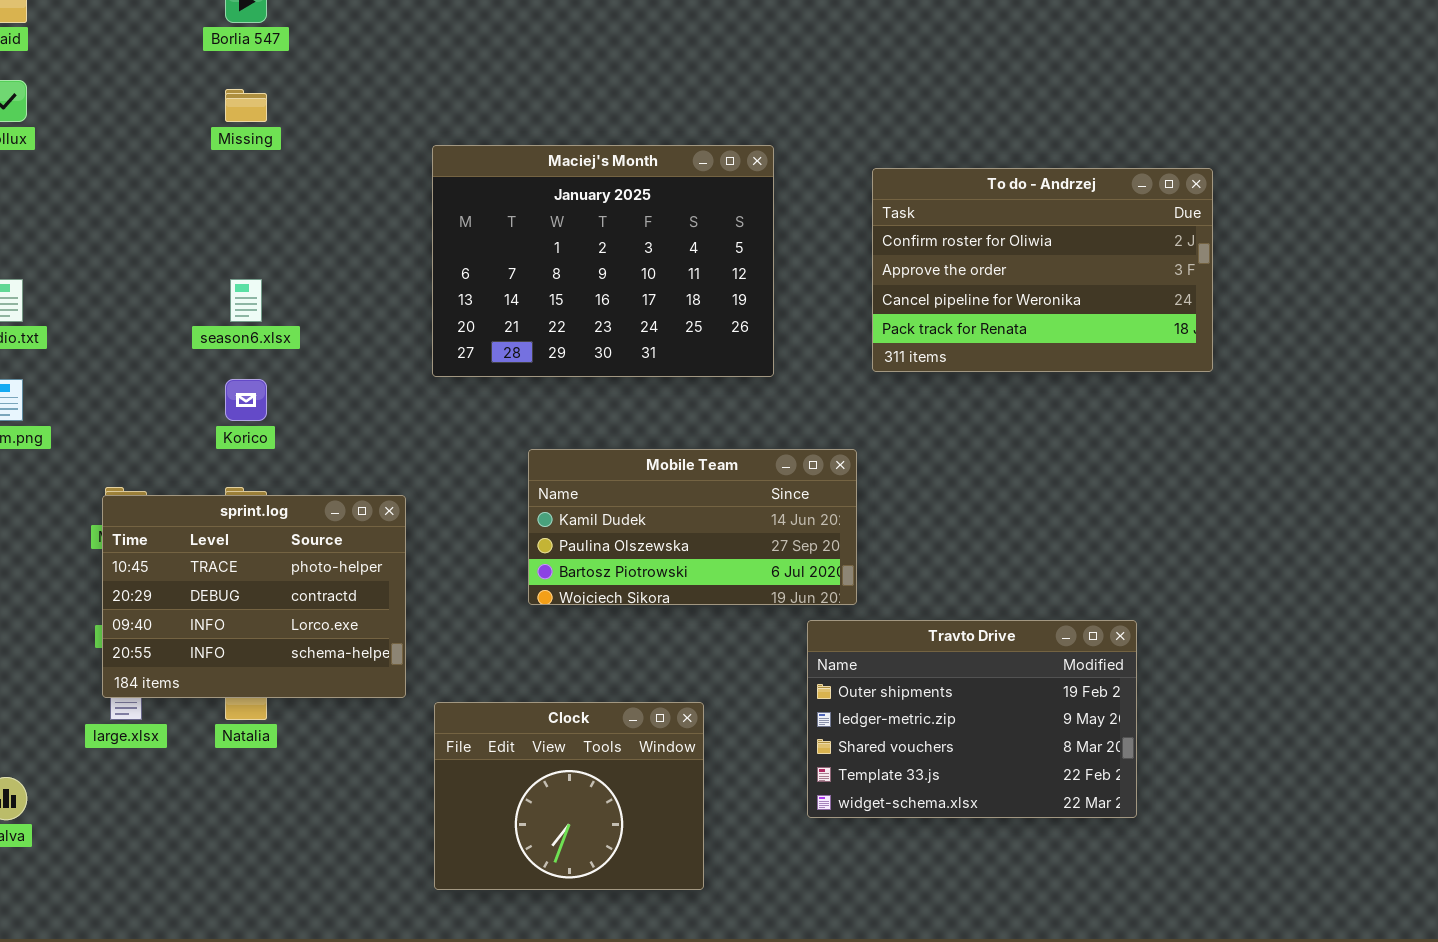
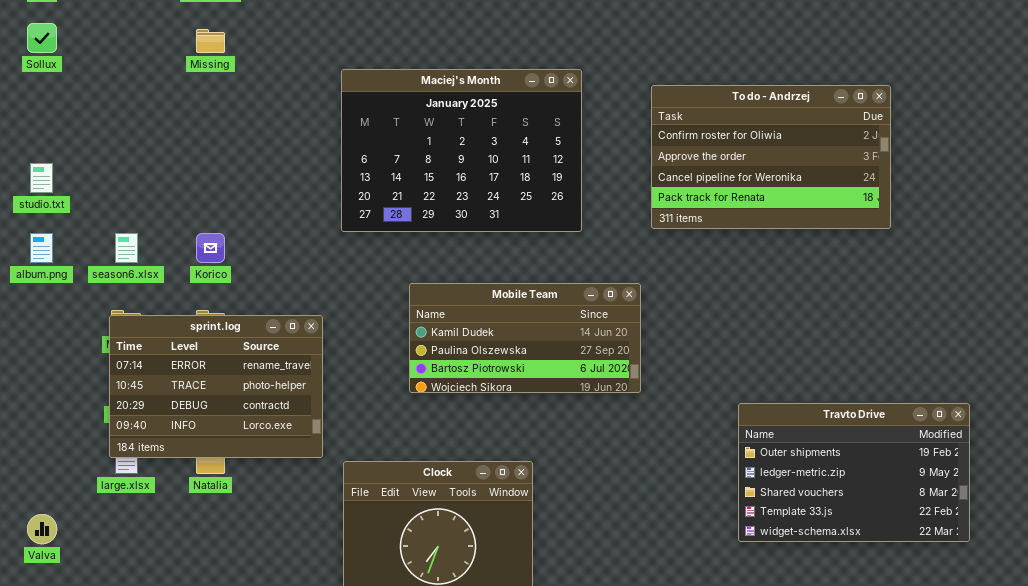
season6.xlsx: [230,279,262,322] -> [115,233,138,263], moved
sprint.log: [102,495,406,698] -> [109,315,323,458], scrolled up 1 row
Travto Drive: [807,620,1137,818] -> [738,403,970,542], moved

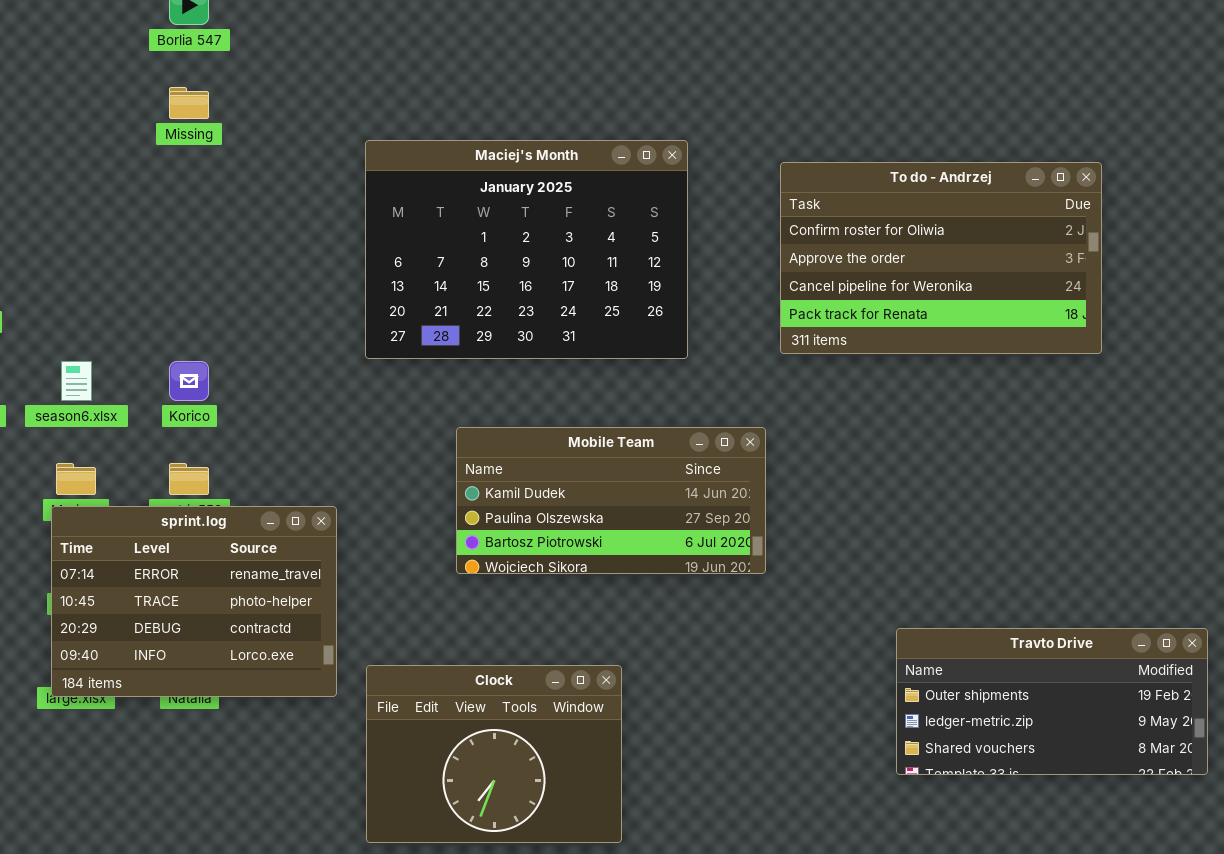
sprint.log: [109,315,323,458] -> [51,506,337,697], moved
Travto Drive: [738,403,970,542] -> [896,628,1208,775], resized

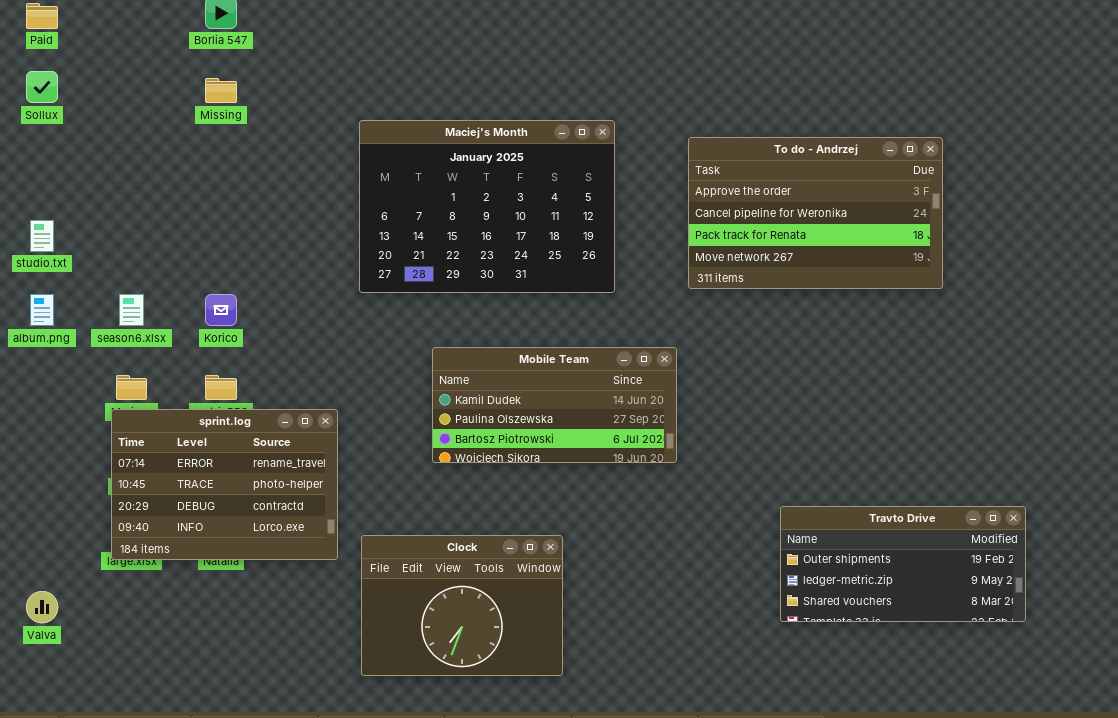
To do - Andrzej: [780,162,1102,354] -> [688,137,943,289], scrolled down 1 row

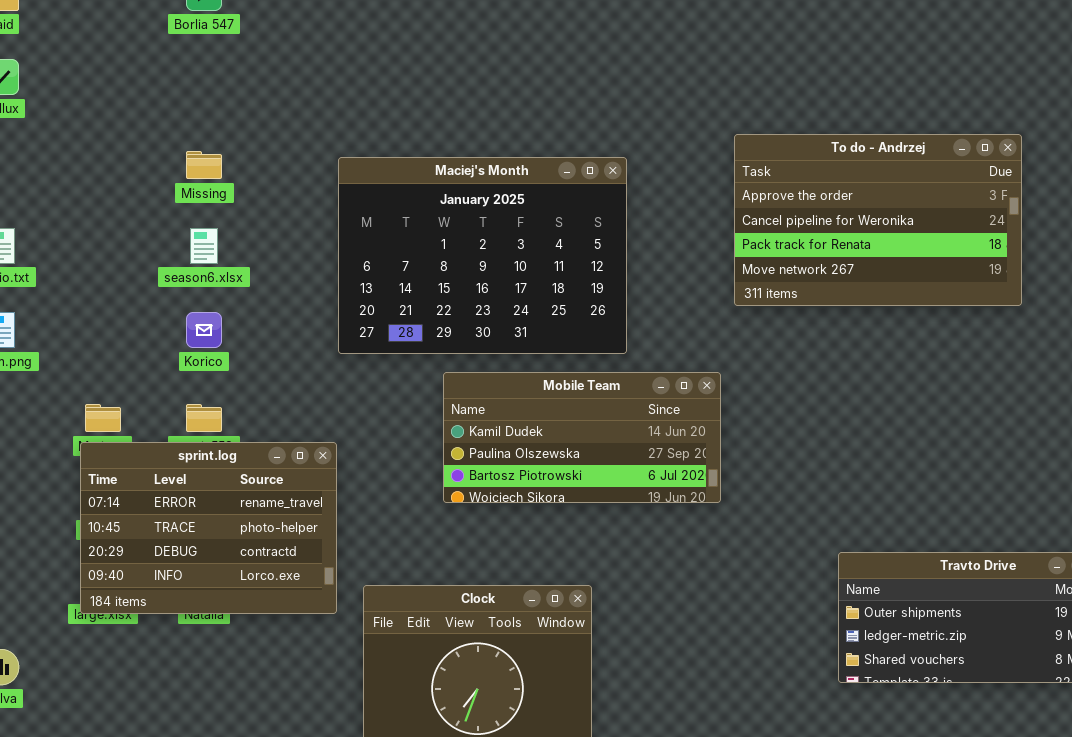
Missing: [205,78,237,103] -> [186,151,222,179], moved
Maciej's Month: [359,120,615,293] -> [338,157,627,354], moved
season6.xlsx: [119,294,144,326] -> [190,228,218,264], moved

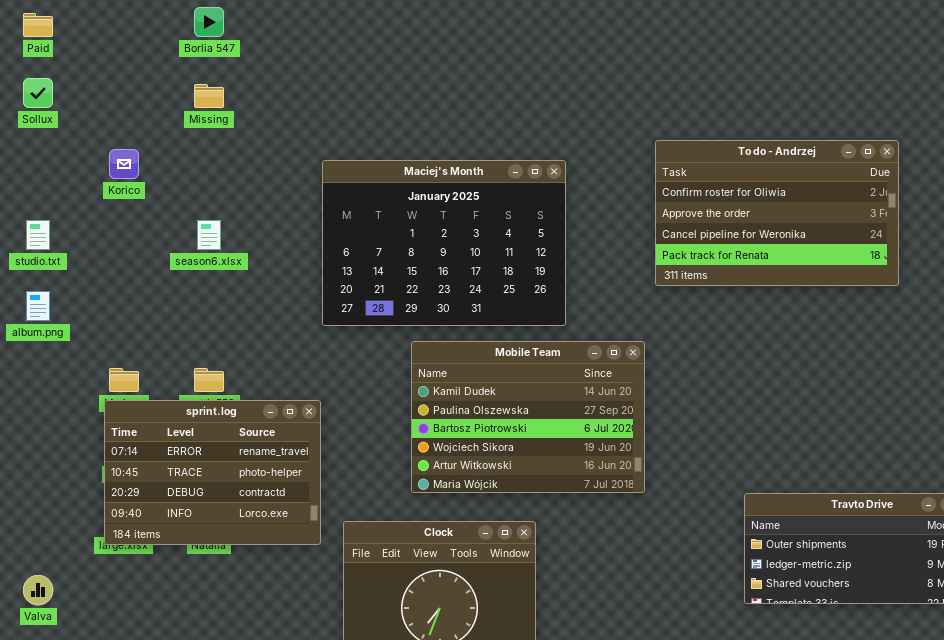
To do - Andrzej: [734,134,1022,306] -> [655,140,899,286], scrolled up 1 row
Missing: [186,151,222,179] -> [194,84,224,108], moved
Korico: [186,312,222,348] -> [109,149,139,179], moved
Mobile Team: [443,372,721,503] -> [411,341,645,493], resized

